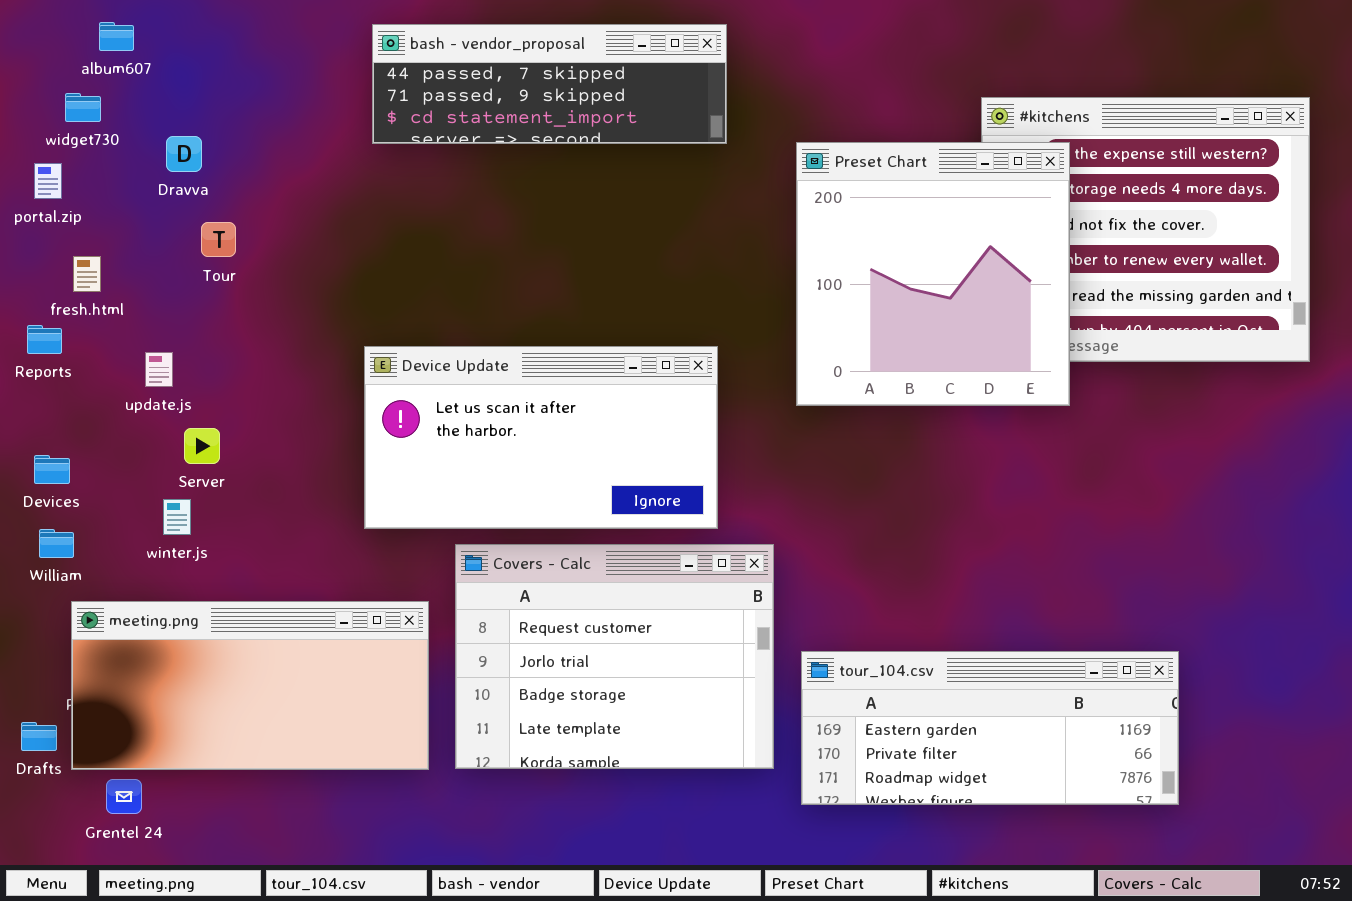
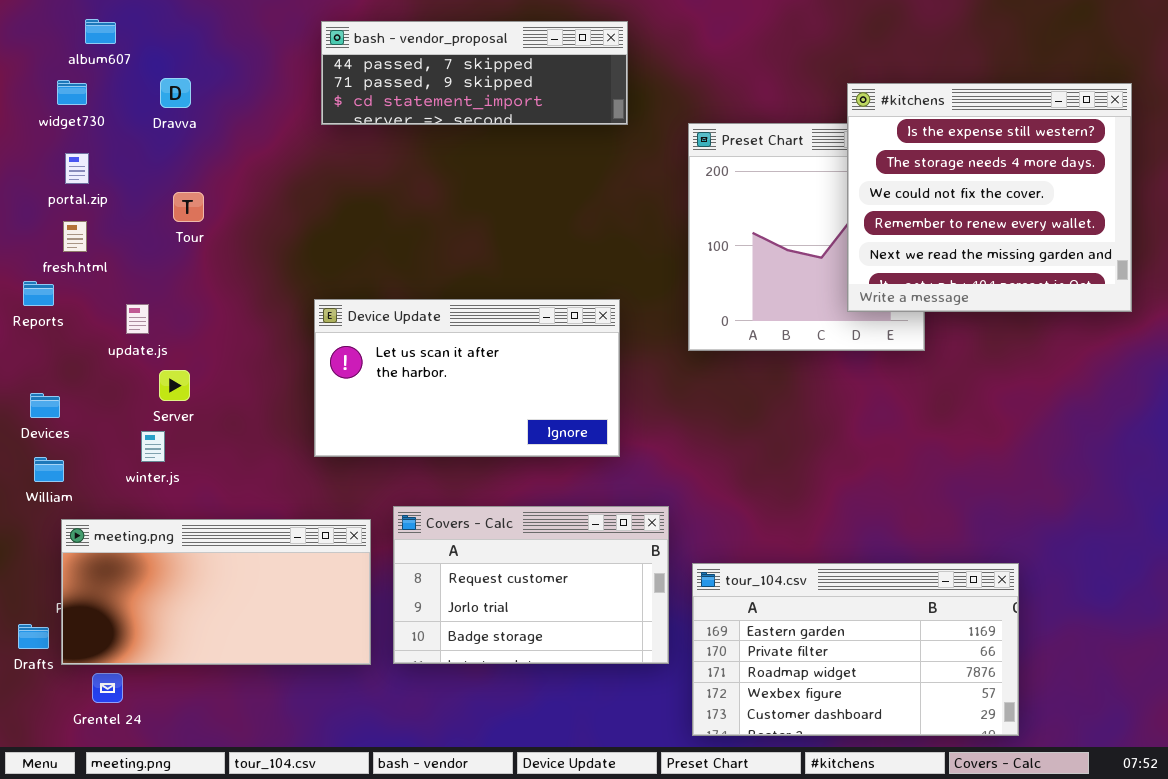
#kitchens: [981,97,1310,362] -> [847,83,1132,312], raised
Dravva: [166,136,202,172] -> [160,78,191,108], moved
portal.zip: [34,163,62,199] -> [65,153,89,184], moved
Covers - Calc: [455,544,774,769] -> [393,506,669,664], resized
tour_104.csv: [801,651,1179,805] -> [692,563,1019,736], resized

